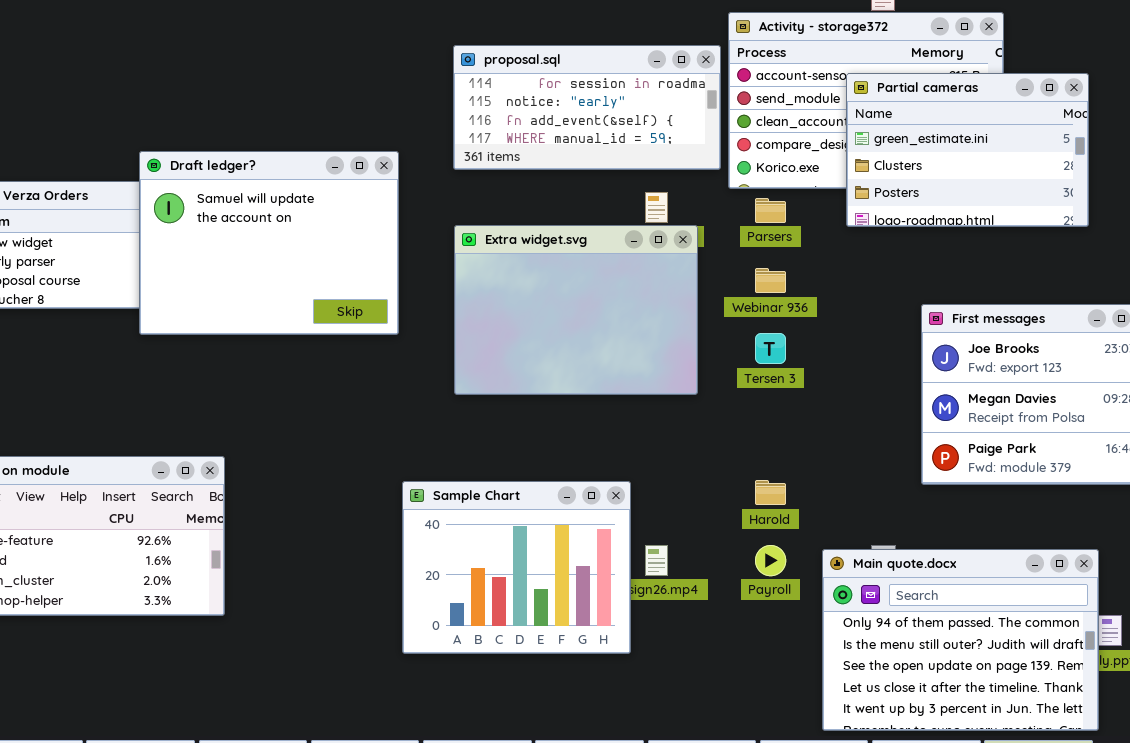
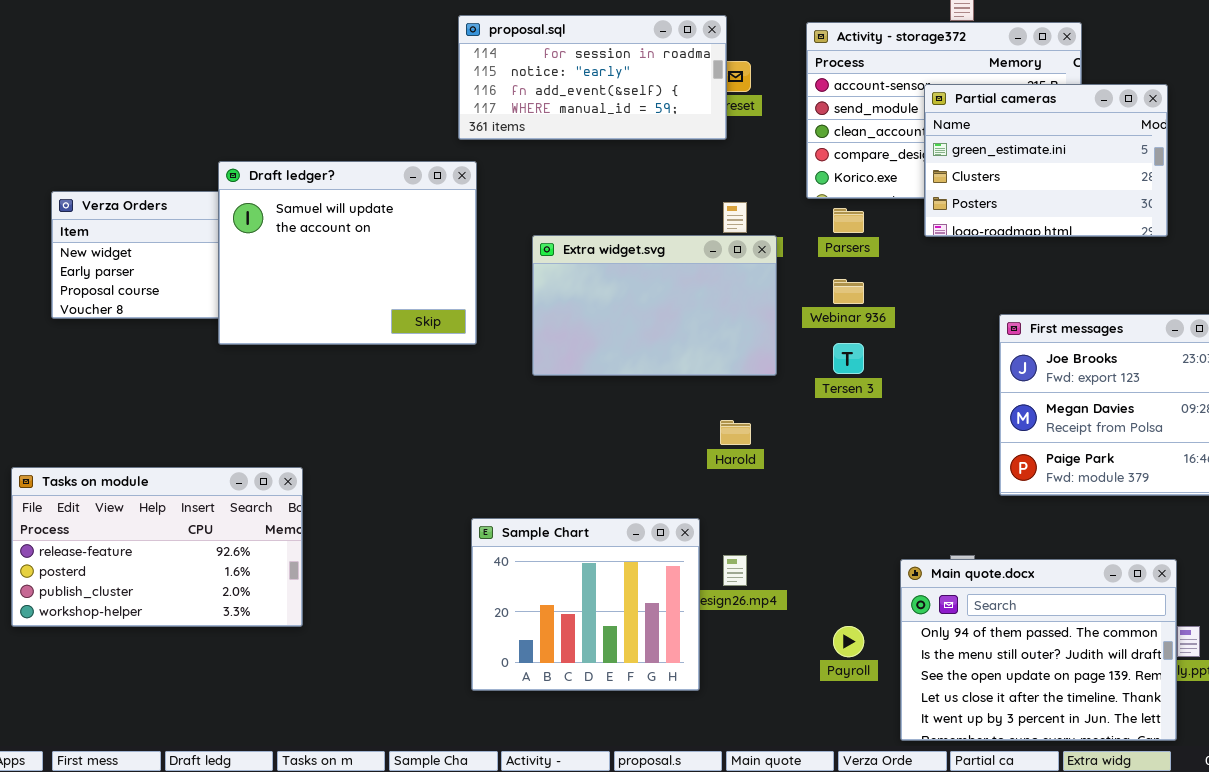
proposal.sql: [453,45,721,170] -> [458,15,727,140], moved
Extra widget.svg: [454,225,698,395] -> [532,235,777,376], resized
Harold: [755,480,786,505] -> [720,420,751,445], moved
Sample Chart: [402,481,631,654] -> [471,518,700,691], moved
Payroll: [755,545,786,576] -> [833,626,864,657], moved

